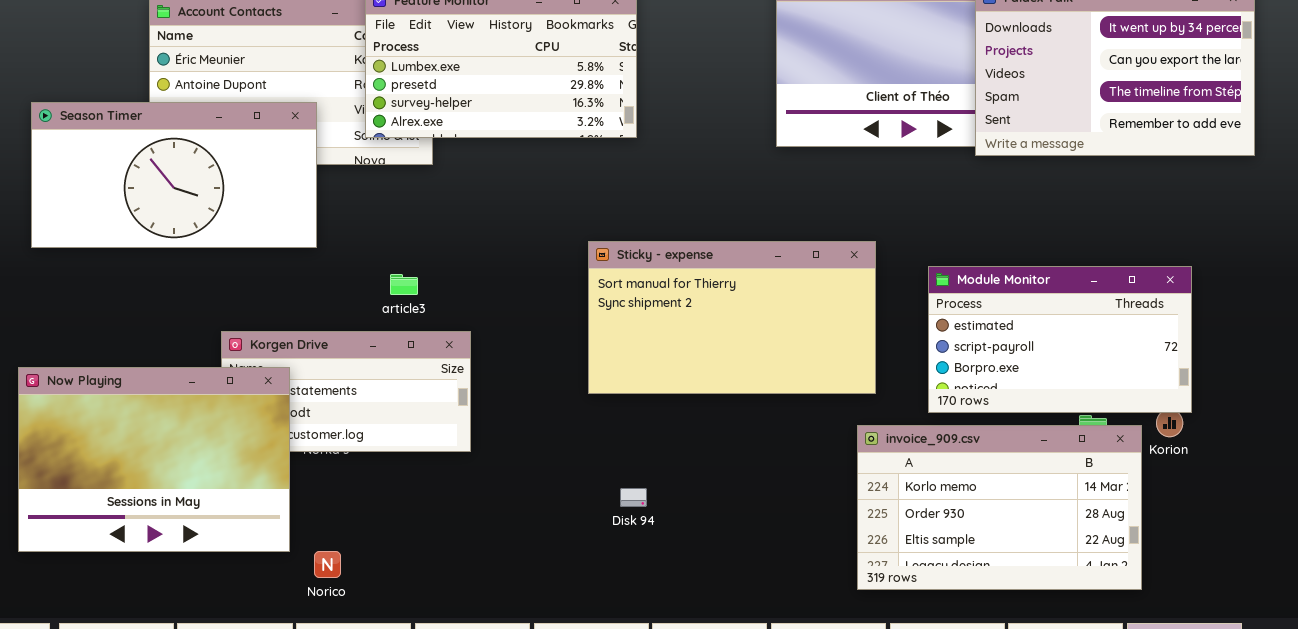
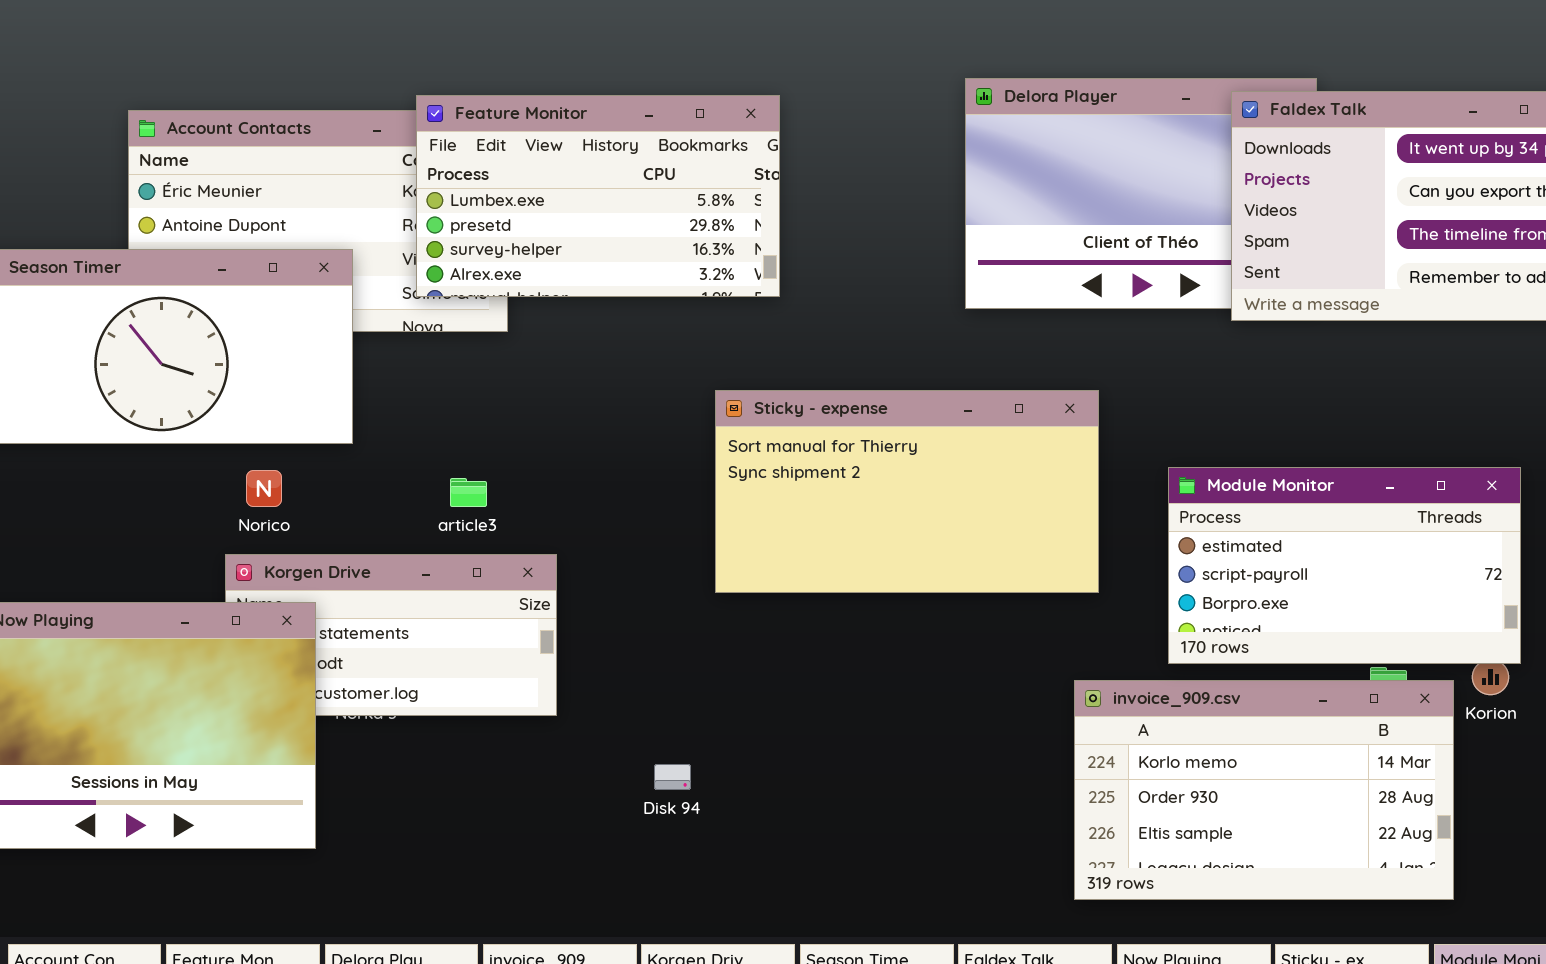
Sticky - expense: [588,241,876,394] -> [715,390,1099,593], moved
Disk 94: [620,488,647,507] -> [654,764,691,790], moved
Norico: [314,551,341,578] -> [246,470,282,507], moved

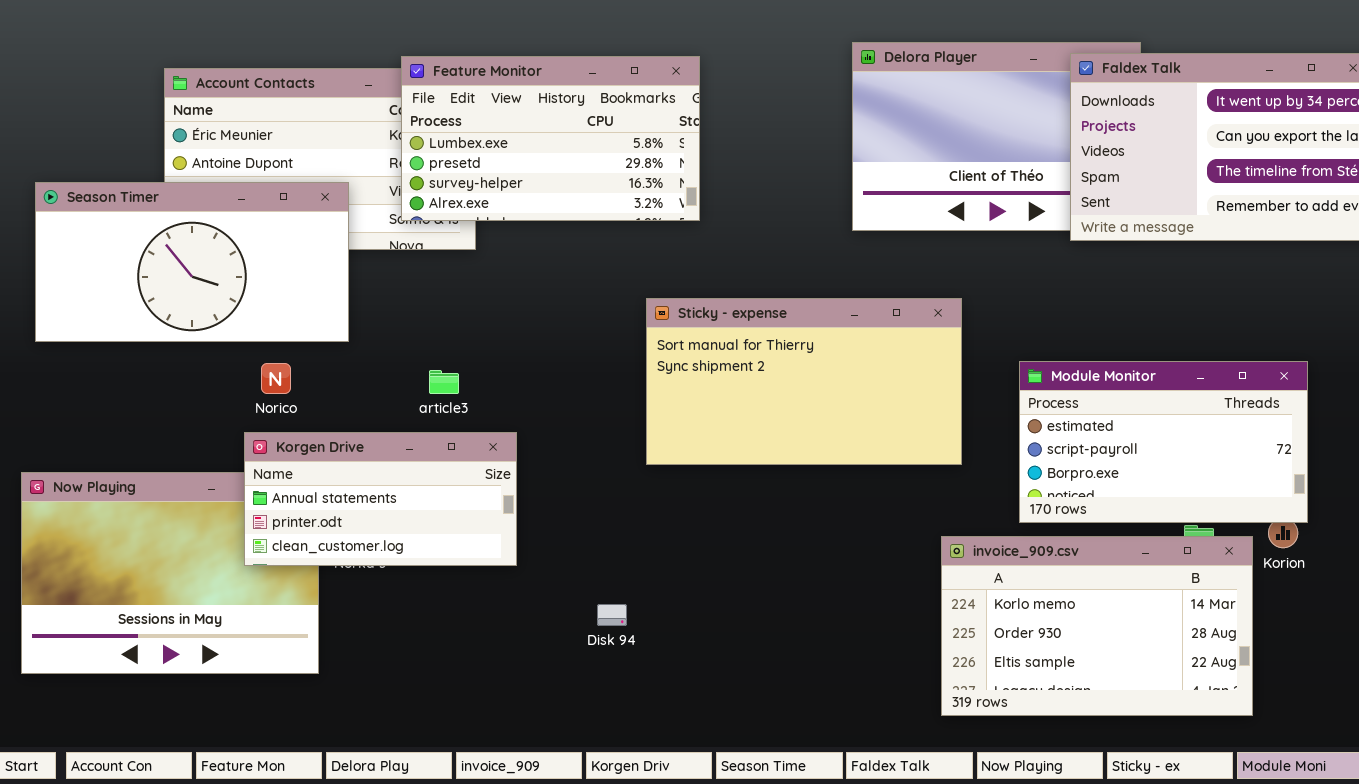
Korgen Drive: [225,554,557,716] -> [244,432,517,566], raised

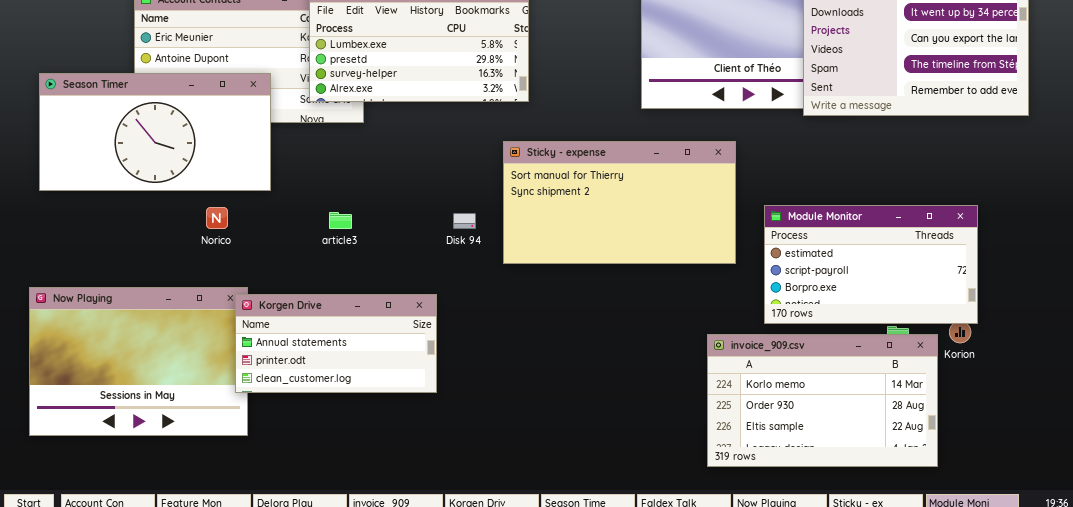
Sticky - expense: [646,298,962,465] -> [503,141,736,264], moved
Korgen Drive: [244,432,517,566] -> [235,294,437,393], moved
Disk 94: [597,604,627,626] -> [453,213,476,229], moved

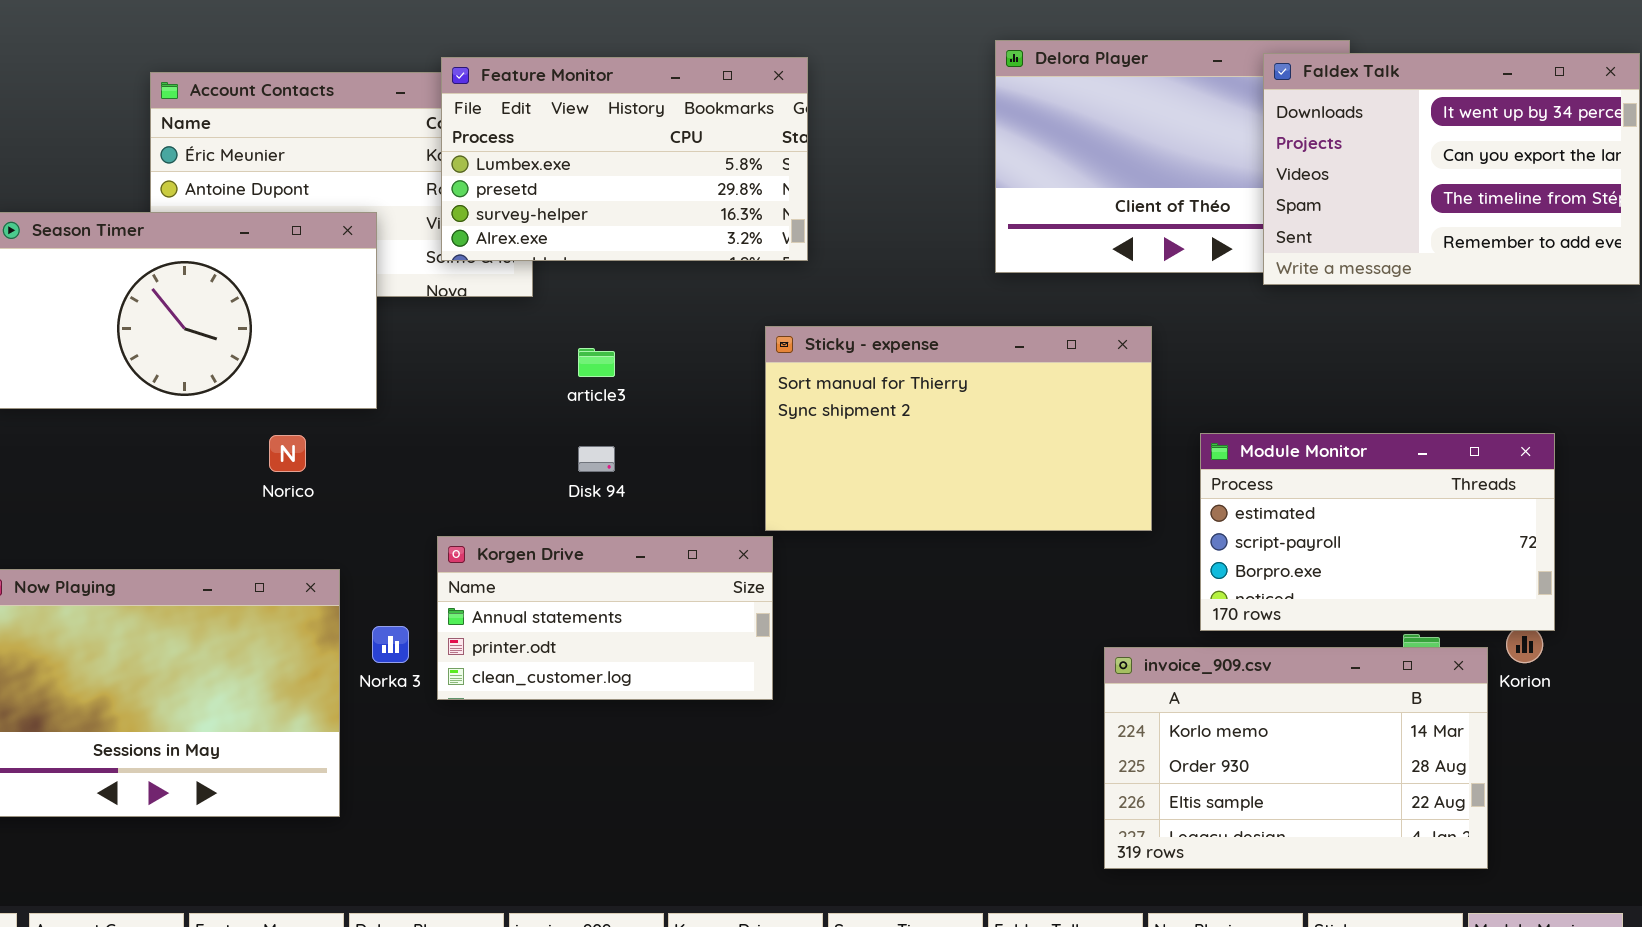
article3: [329,212,352,229] -> [578,348,615,377], moved
Disk 94: [453,213,476,229] -> [578,446,615,472], moved
Korgen Drive: [235,294,437,393] -> [437,536,773,700], moved

